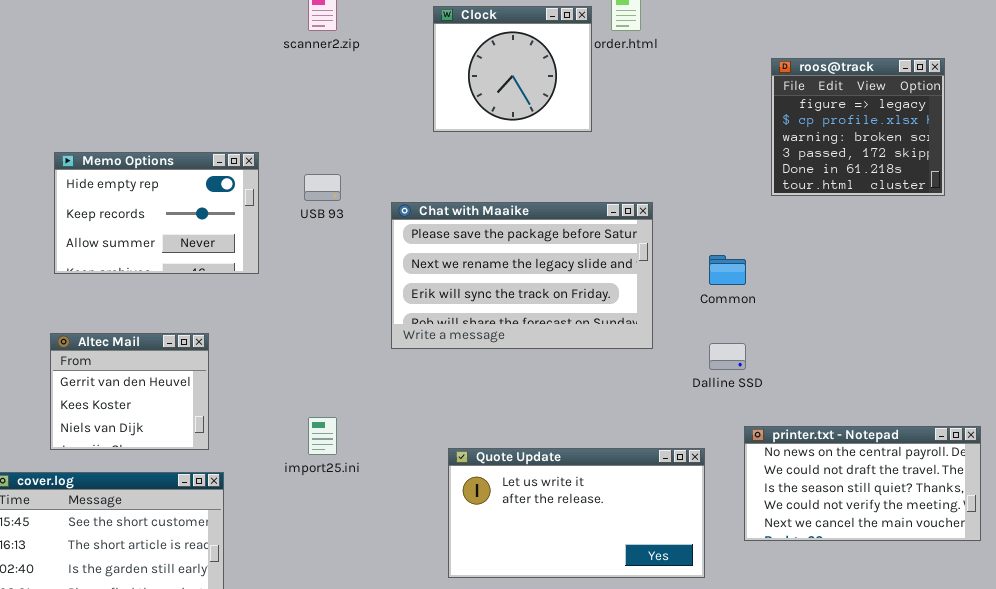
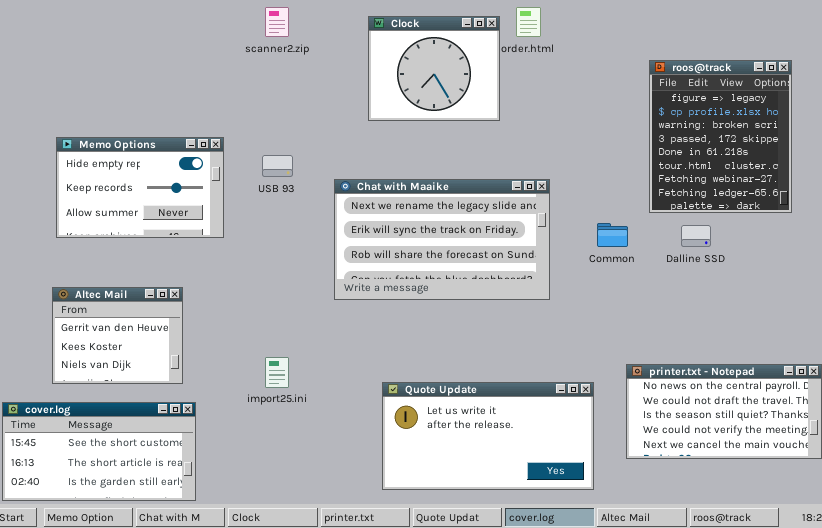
roos@track: [771,58,945,196] -> [649,60,792,213], resized
Chat with Maaike: [391,202,653,349] -> [334,179,550,300], scrolled down 1 row
Dalline SSD: [709,343,746,370] -> [681,225,711,247], moved

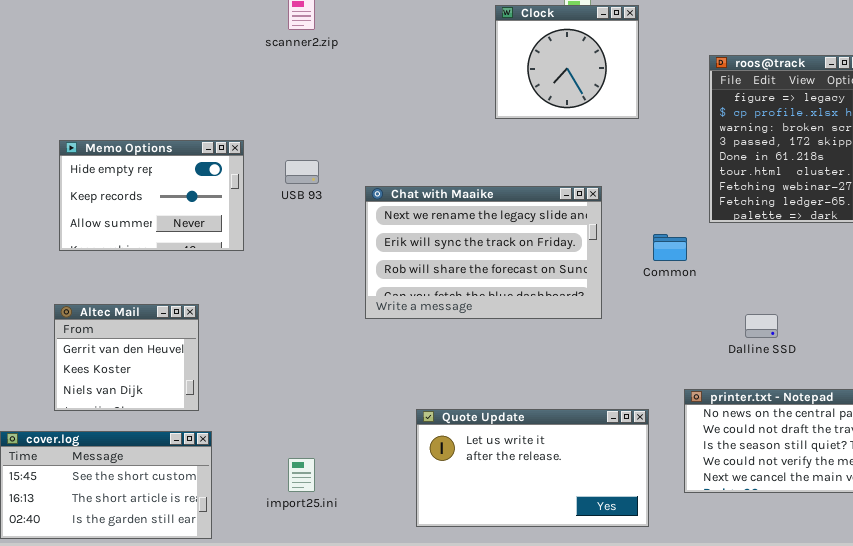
Clock: [368,16,500,121] -> [495,5,639,119], moved
Dalline SSD: [681,225,711,247] -> [745,314,778,338], moved
import25.ini: [265,357,289,388] -> [288,458,315,492], moved

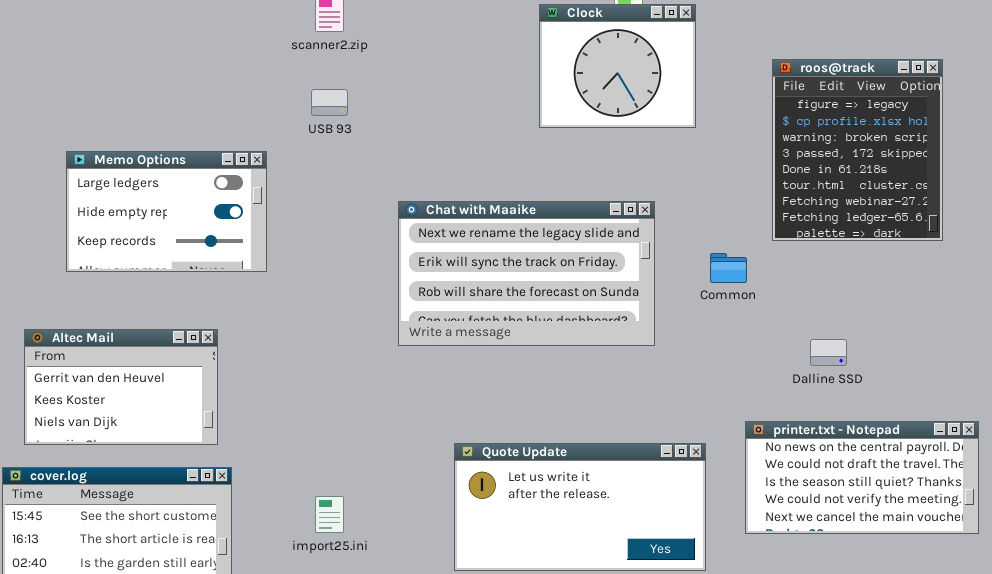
Memo Options: [59,140,244,251] -> [66,151,267,272], scrolled up 1 row
USB 93: [285,160,319,184] -> [311,89,348,116], moved
Altec Mail: [54,304,199,411] -> [24,329,218,445], resized

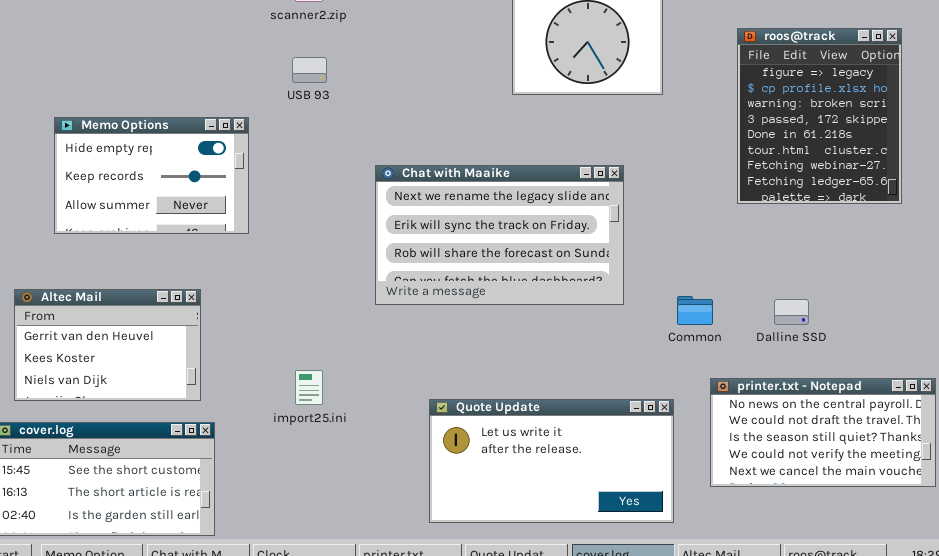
Memo Options: [66,151,267,272] -> [54,117,249,234], scrolled down 1 row
Common: [710,253,747,283] -> [677,296,713,325], moved
import25.ini: [315,496,344,533] -> [295,370,323,405], moved

